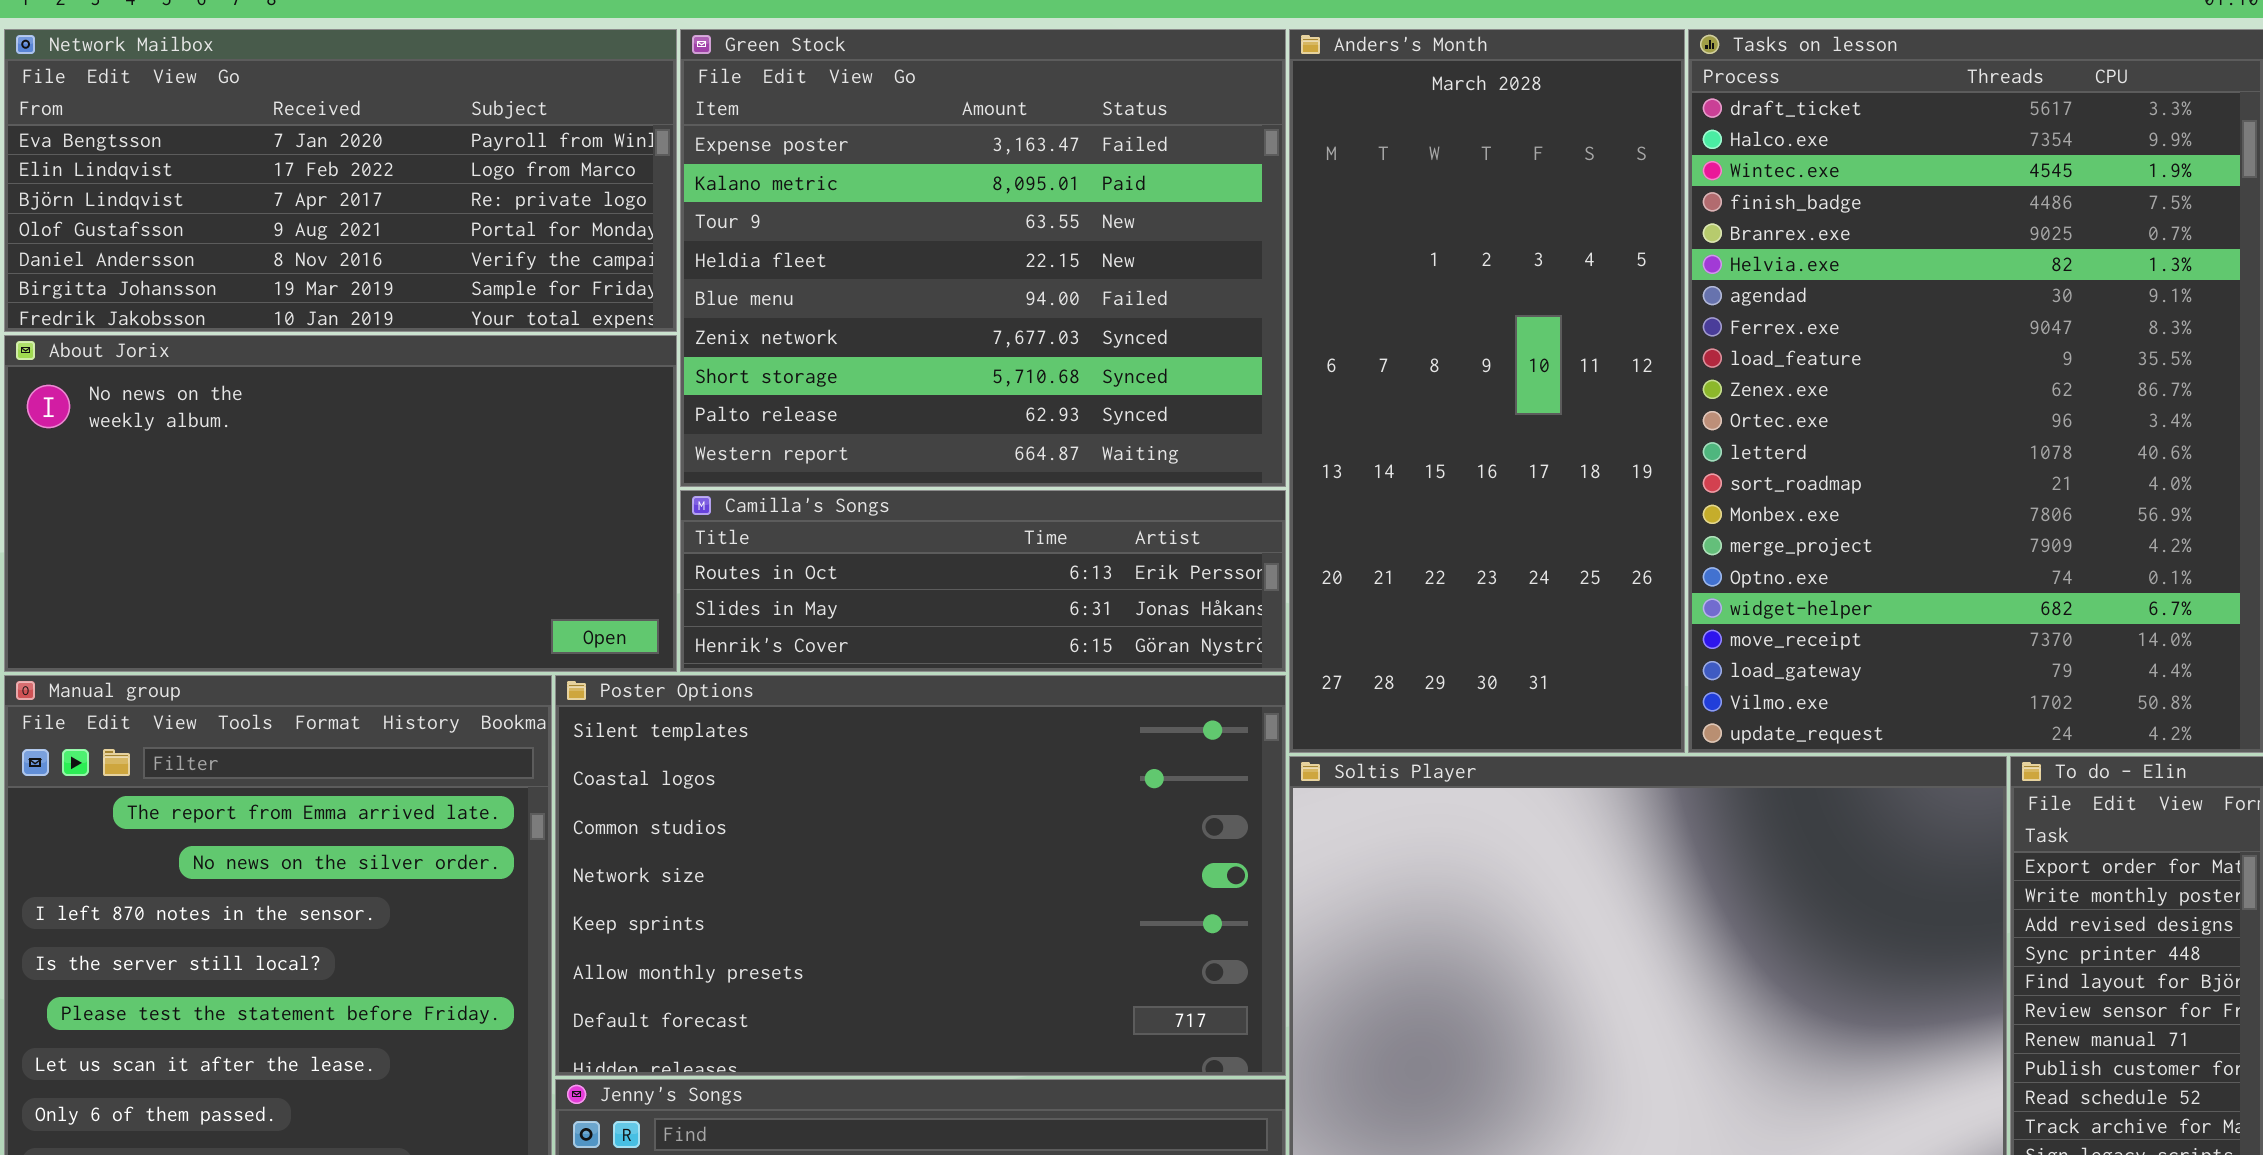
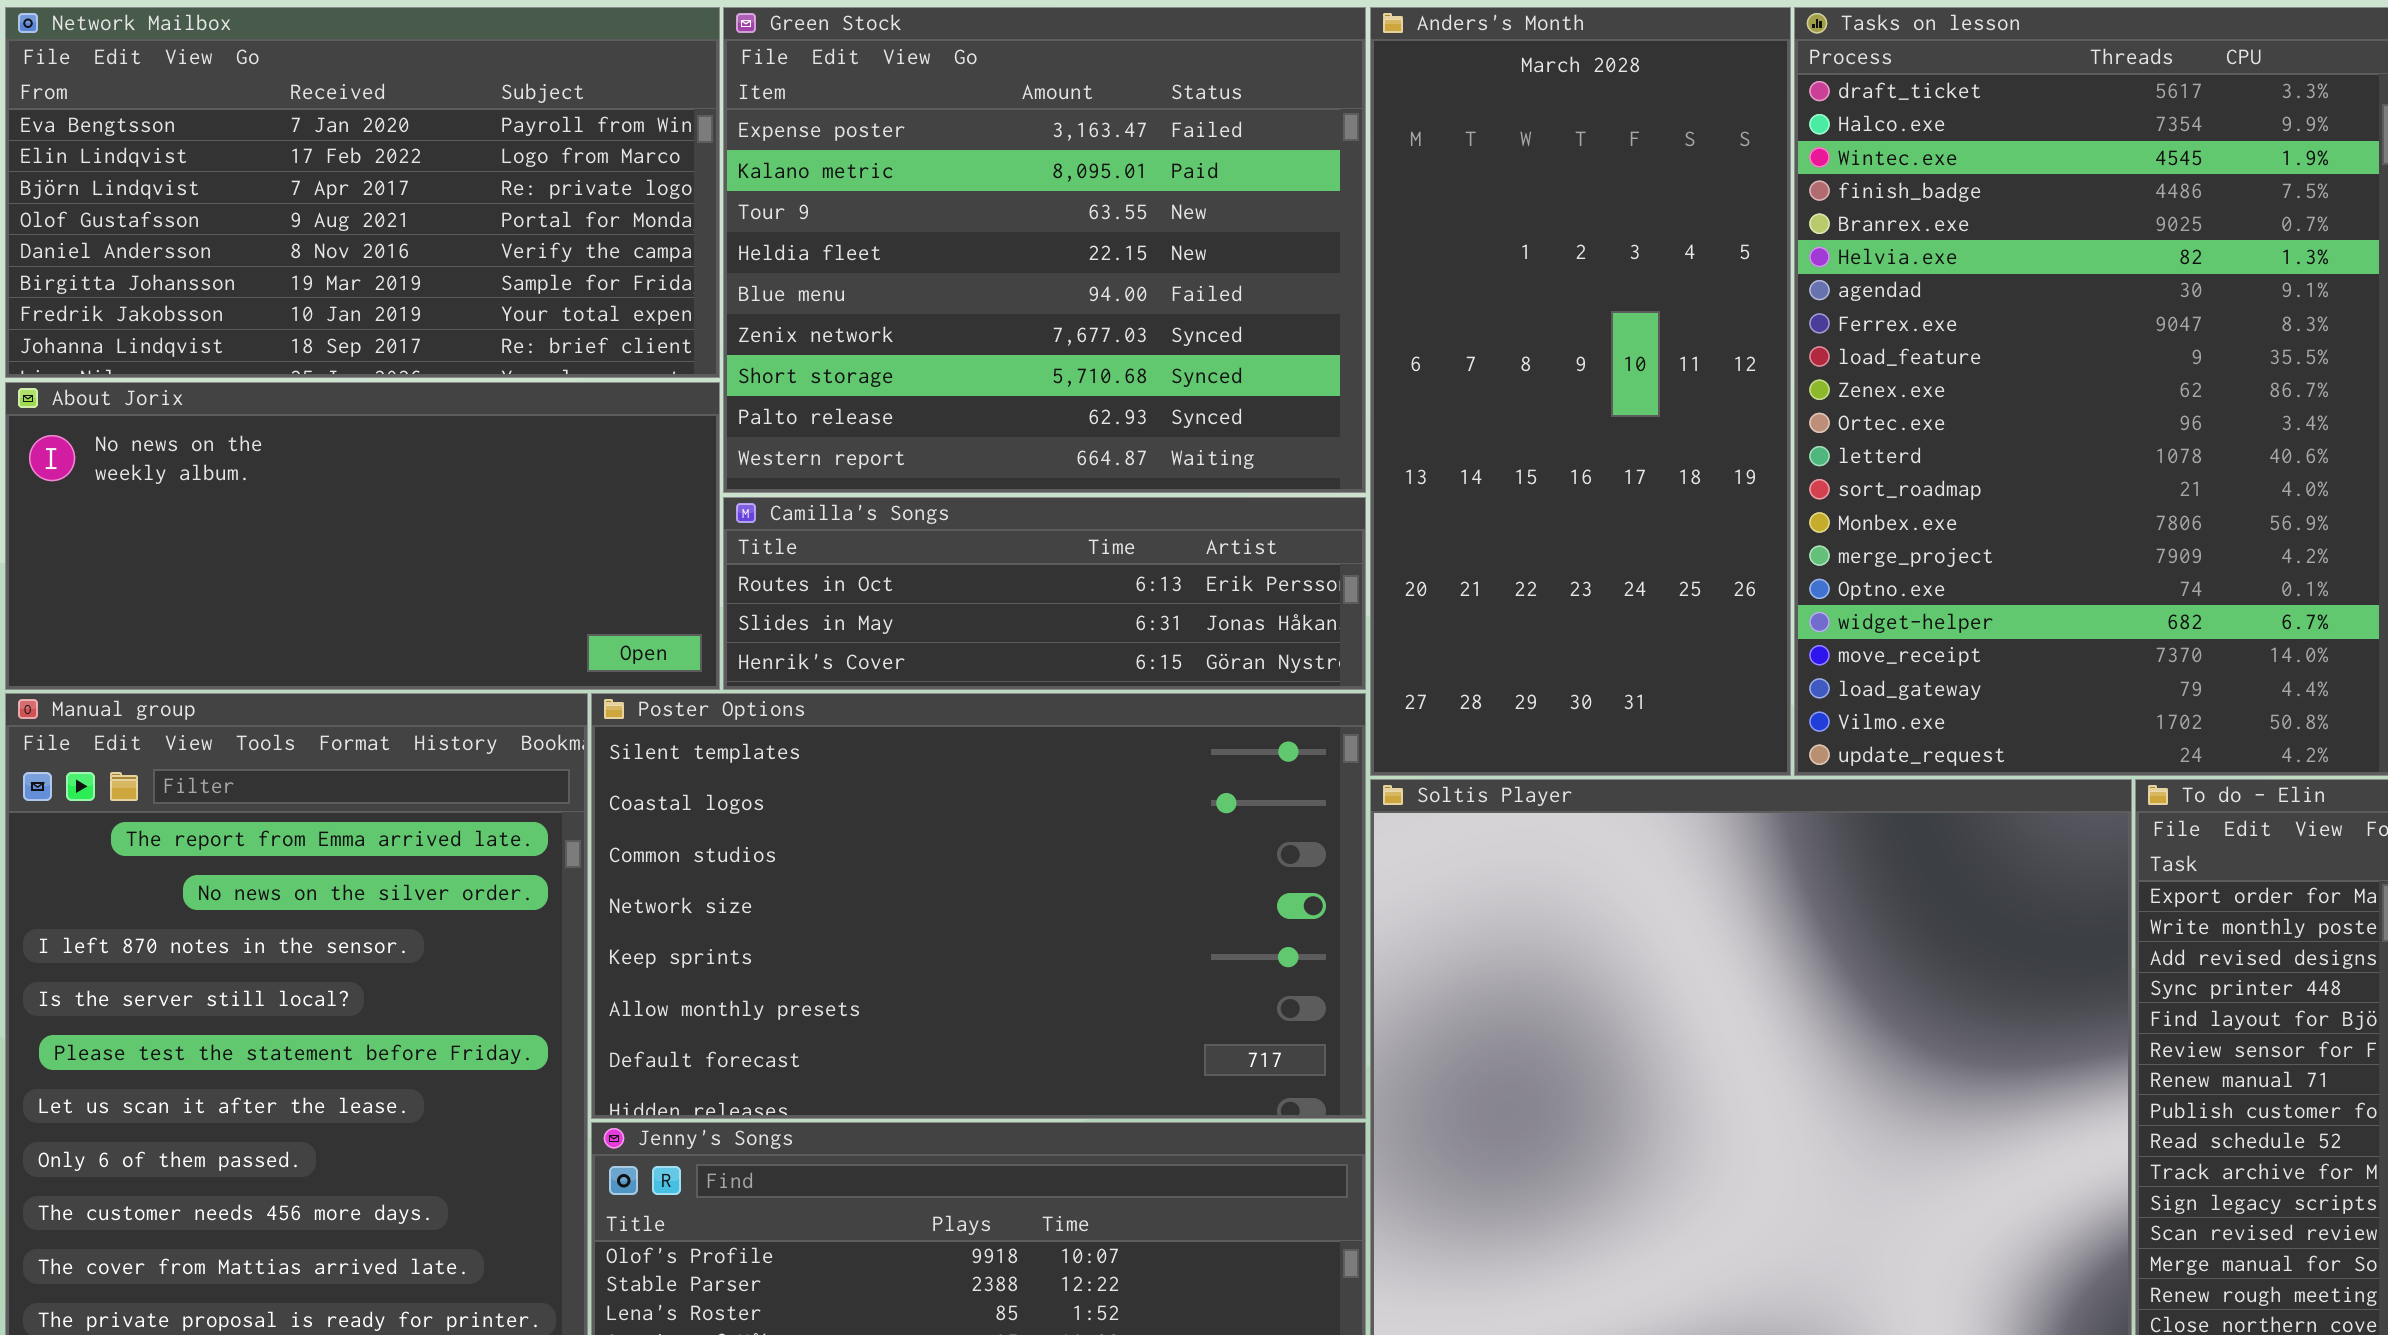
Network Mailbox: [4,29,677,332] -> [5,7,720,378], resized
About Jorix: [4,335,677,672] -> [5,382,720,690], resized

